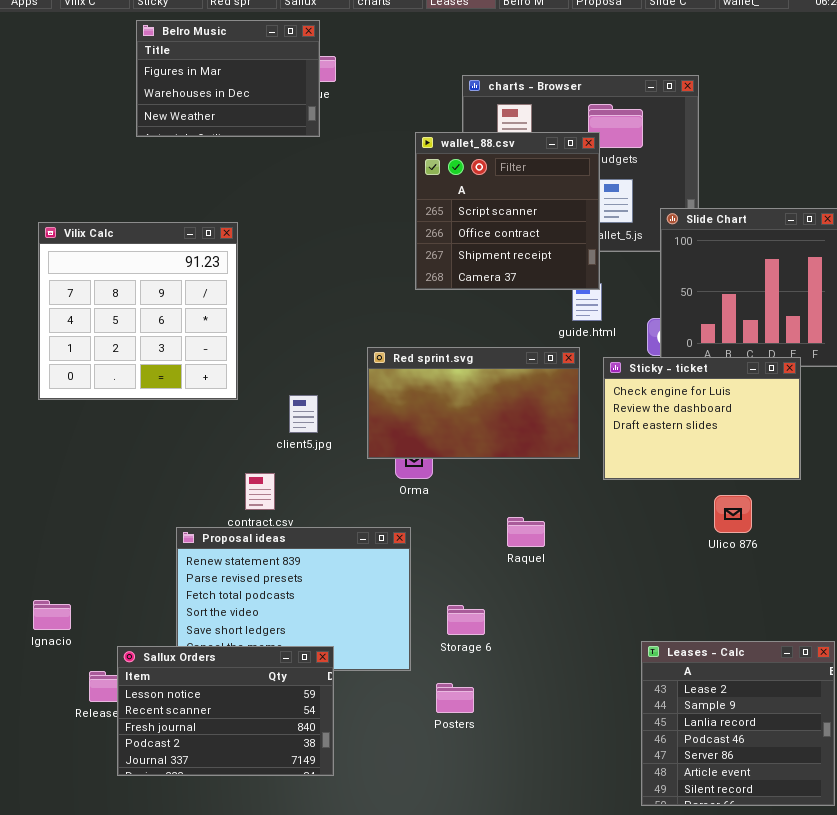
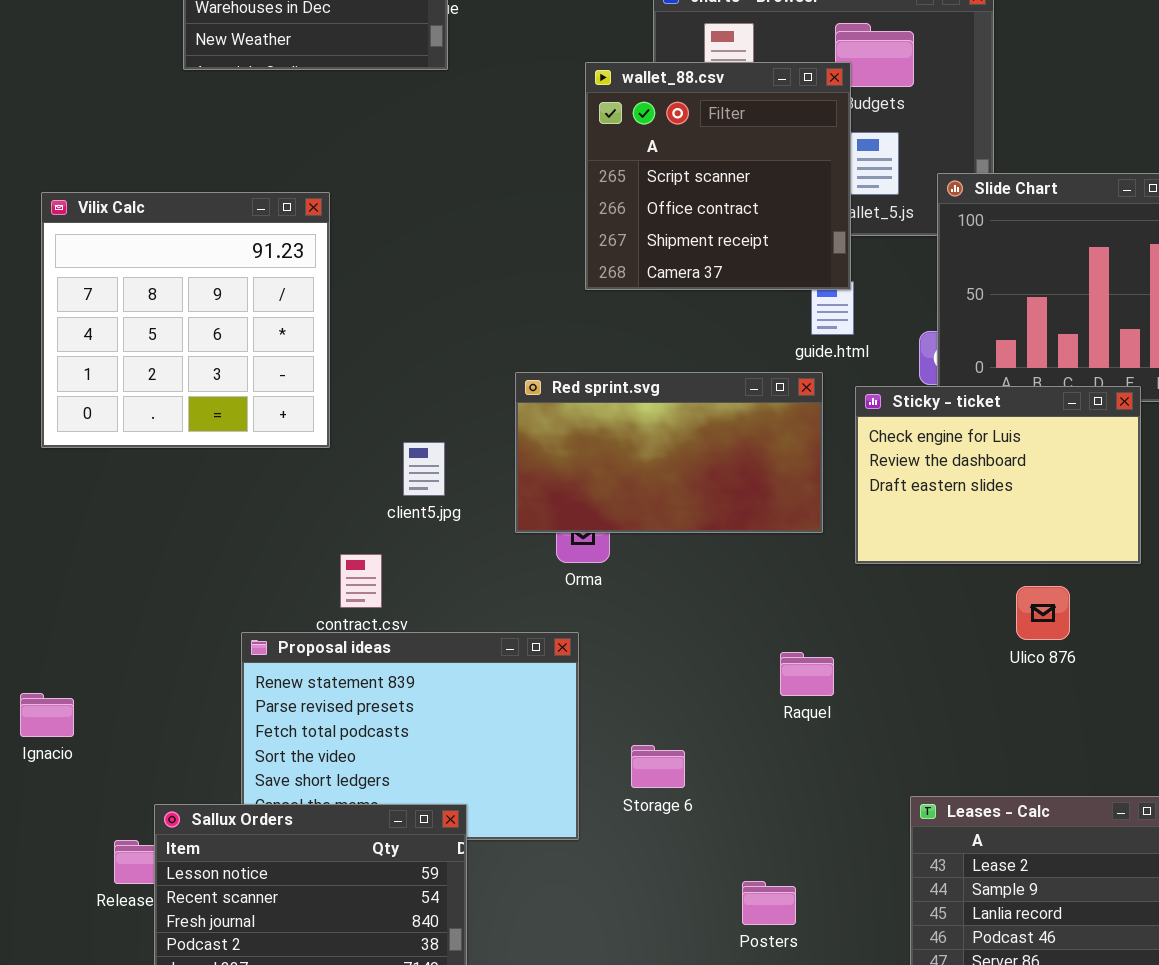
Raquel: [507,517,545,547] -> [780,652,834,696], moved
Ignacio: [33,600,71,630] -> [20,693,74,737], moved
Posters: [436,683,474,713] -> [742,881,796,925], moved

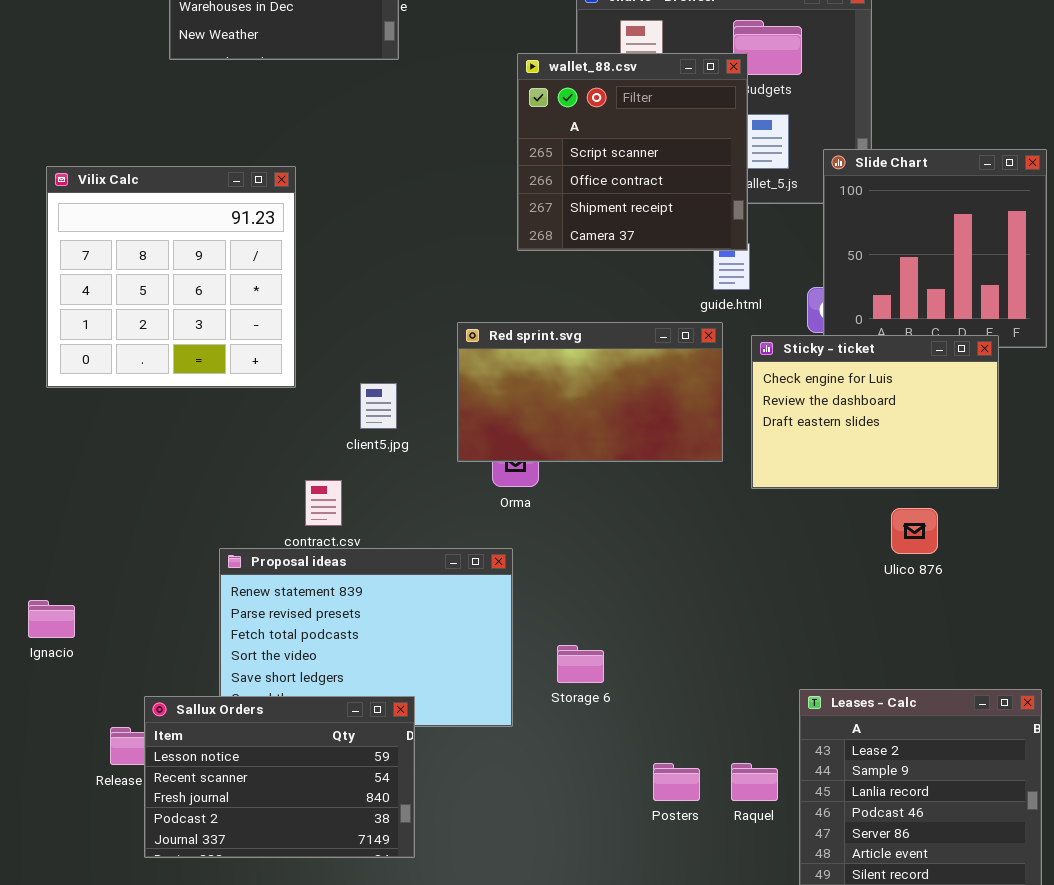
Raquel: [780,652,834,696] -> [731,763,778,801], moved

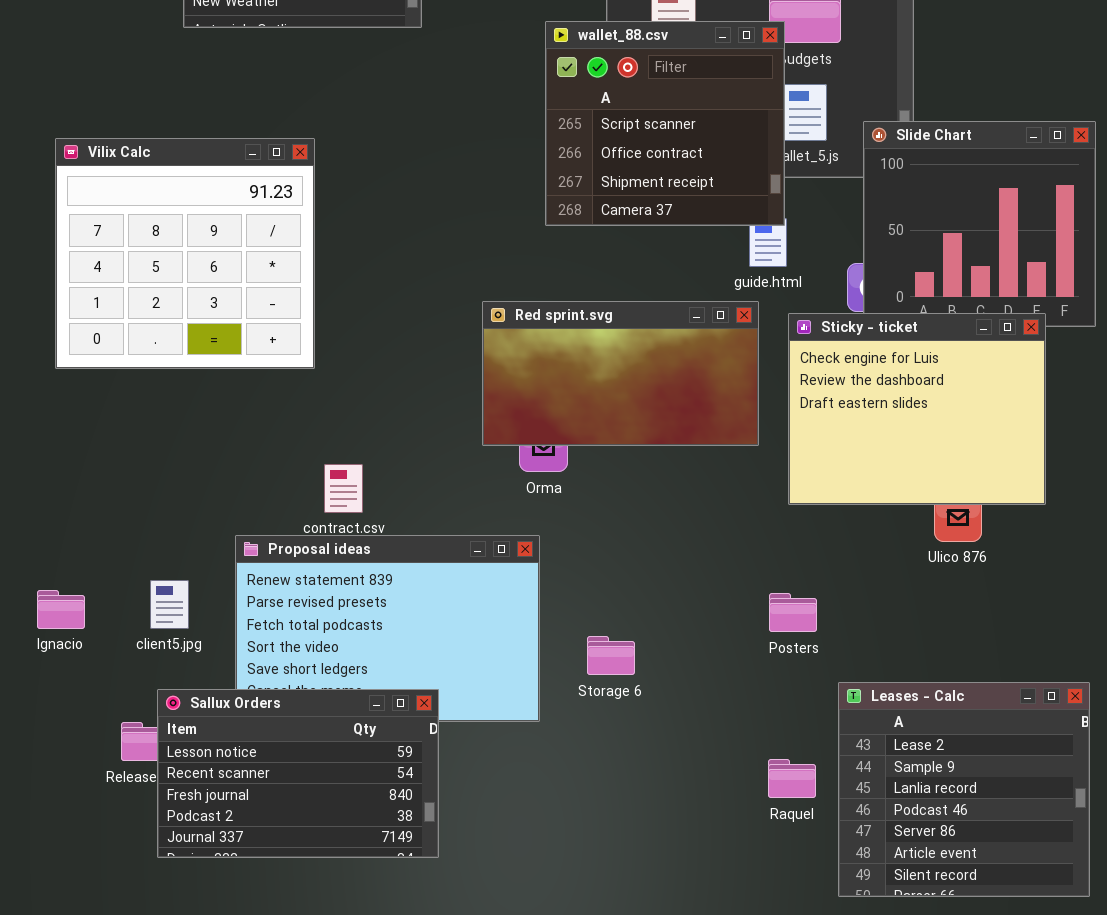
Sticky - ticket: [751,335,999,489] -> [788,313,1046,505], resized
client5.jpg: [360,383,397,429] -> [150,580,189,629], moved
Posters: [653,763,700,801] -> [769,593,817,632], moved

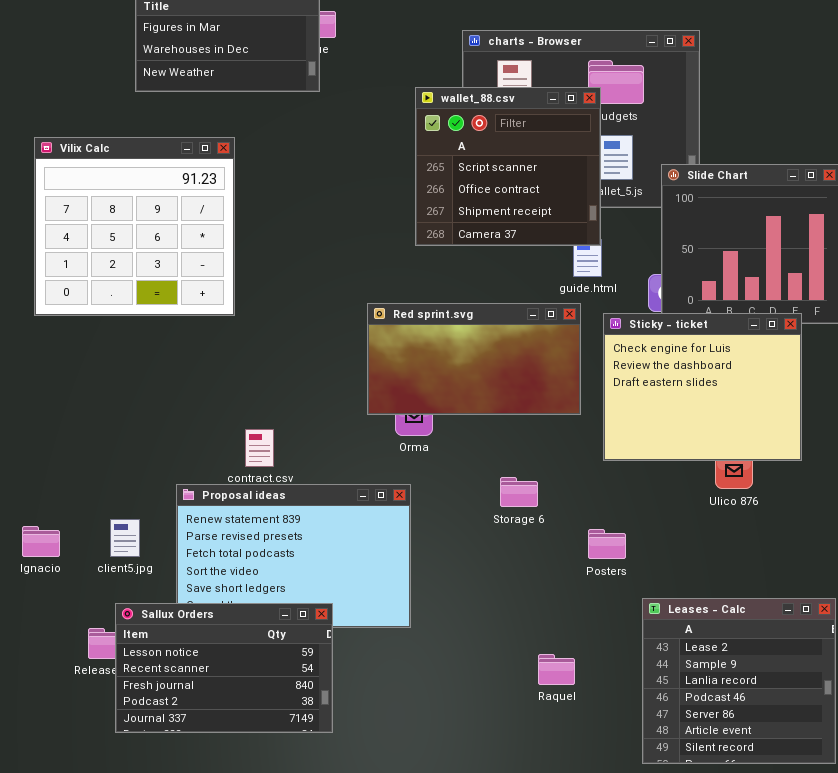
Vilix Calc: [55,138,315,369] -> [34,137,235,316], moved
Storage 6: [587,636,635,675] -> [500,477,538,507], moved
Raquel: [768,759,816,798] -> [538,654,575,685], moved

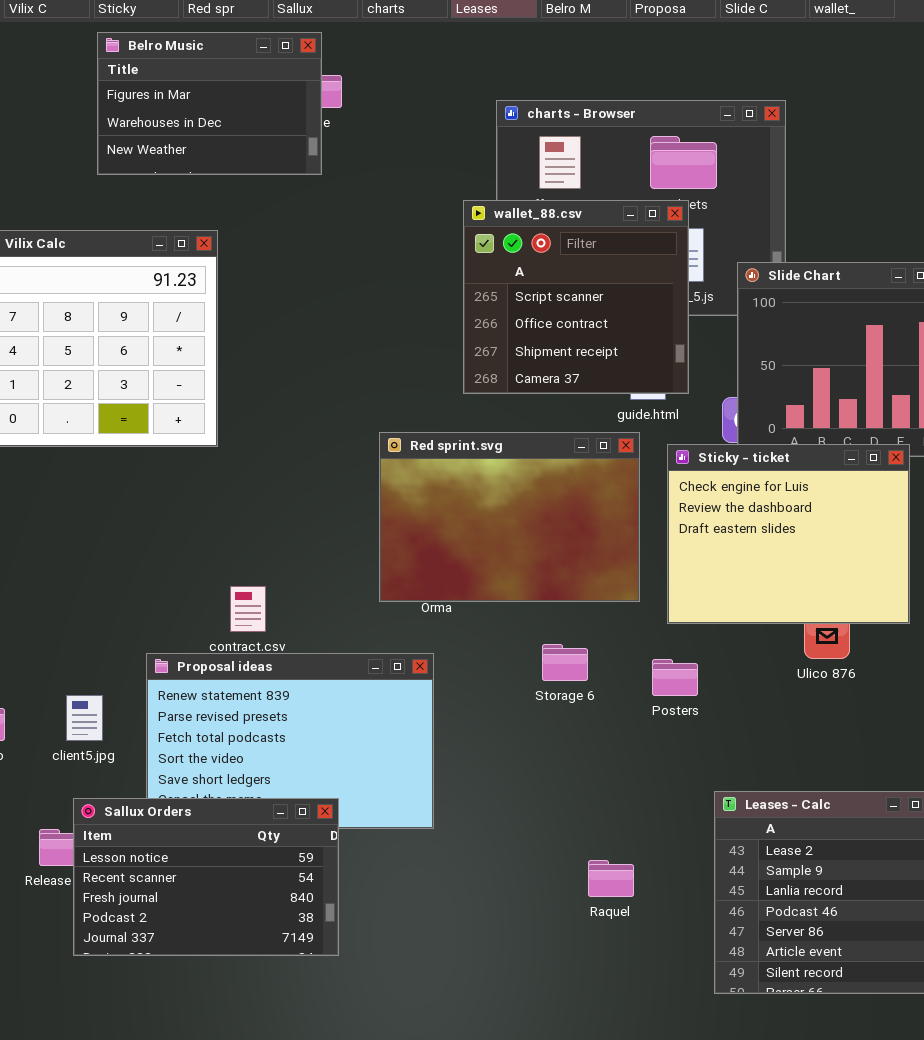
wallet_88.csv: [415,87,601,246] -> [463,200,689,394], moved
Red sprint.svg: [367,303,581,415] -> [379,432,640,602], resized
Posters: [588,529,626,559] -> [652,659,698,696], moved

